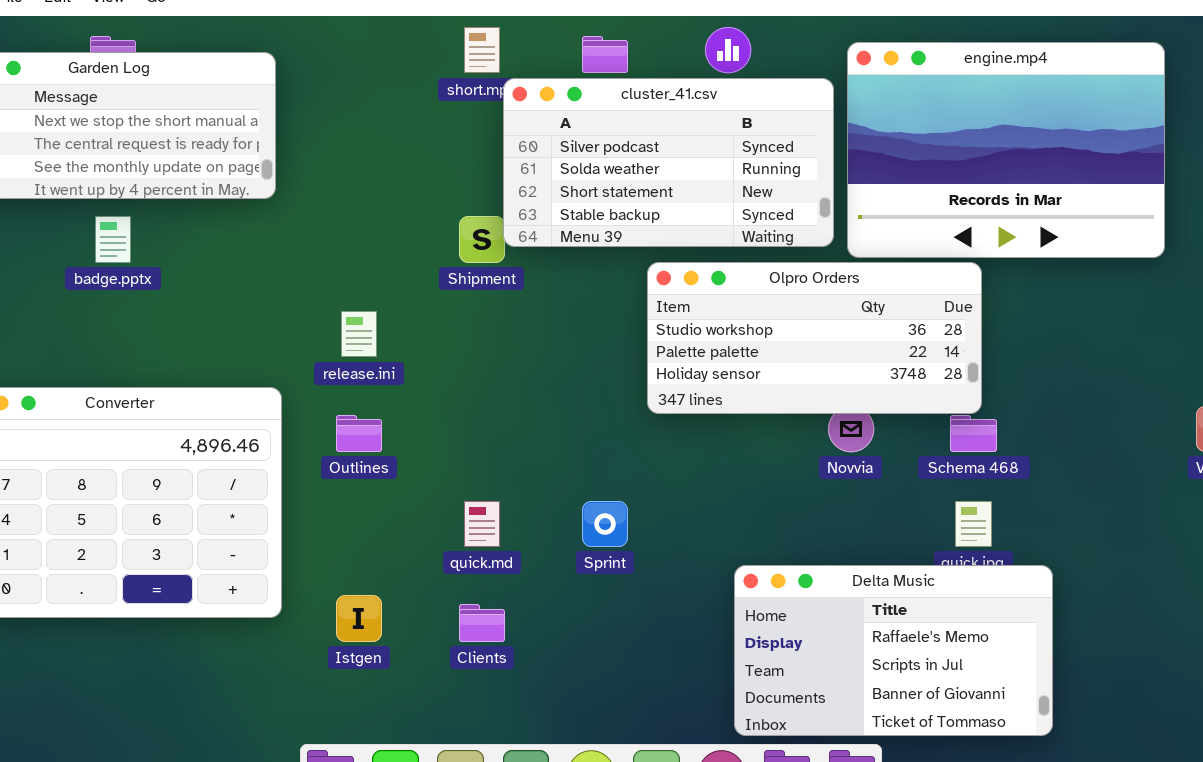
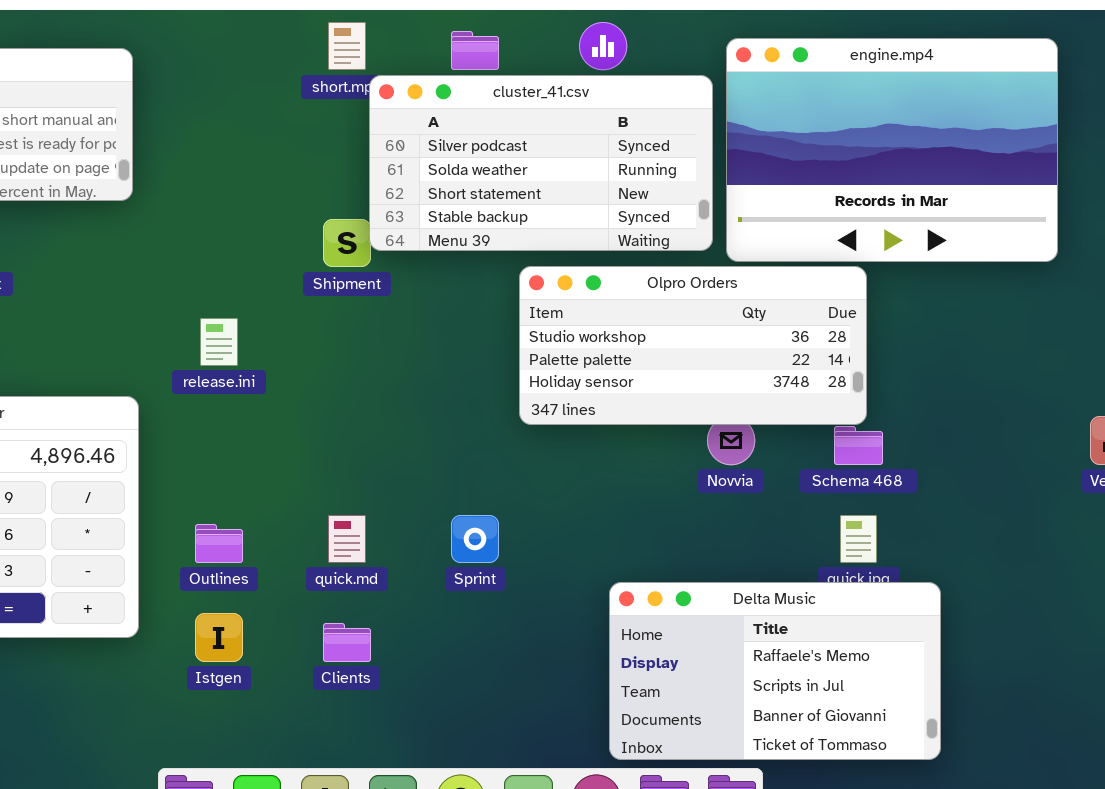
Outlines: [336,415,382,452] -> [195,524,243,563], moved

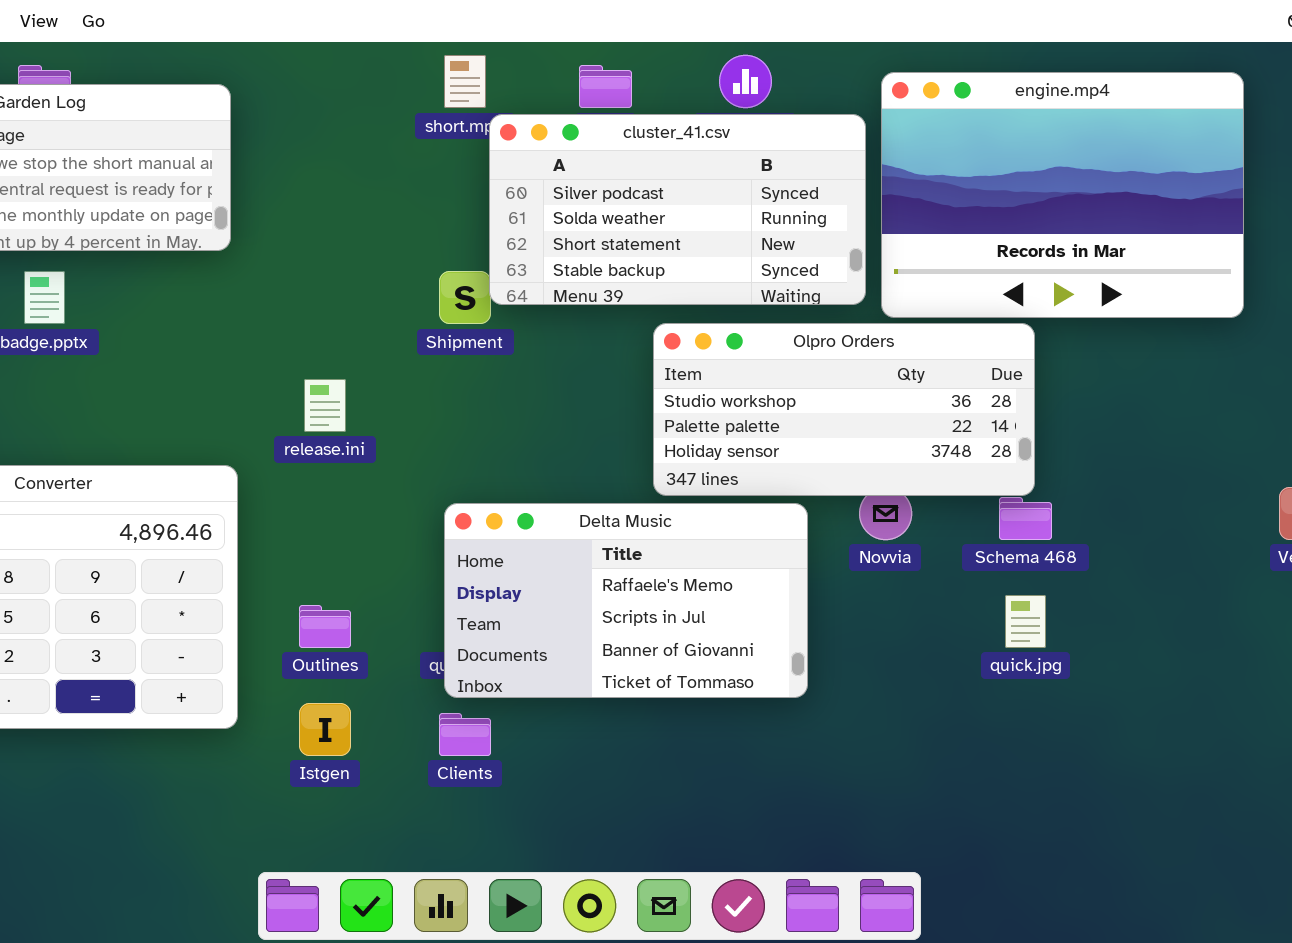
Delta Music: [609,582,941,760] -> [444,503,808,698], moved

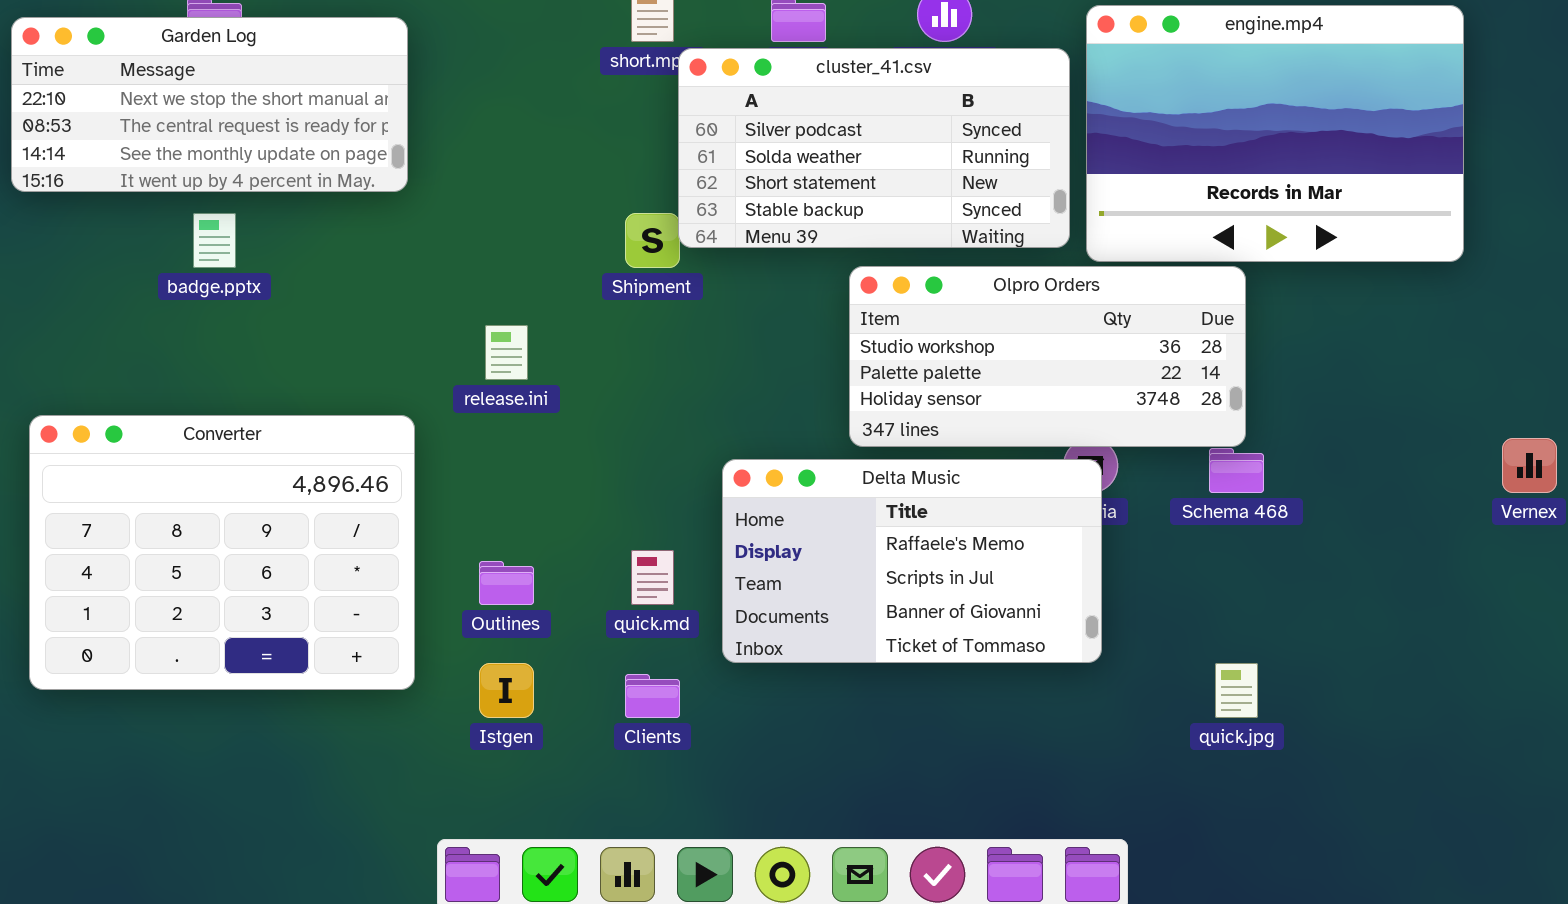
Delta Music: [444,503,808,698] -> [722,459,1102,663], moved
quick.jpg: [1005,595,1046,648] -> [1215,663,1258,718], moved

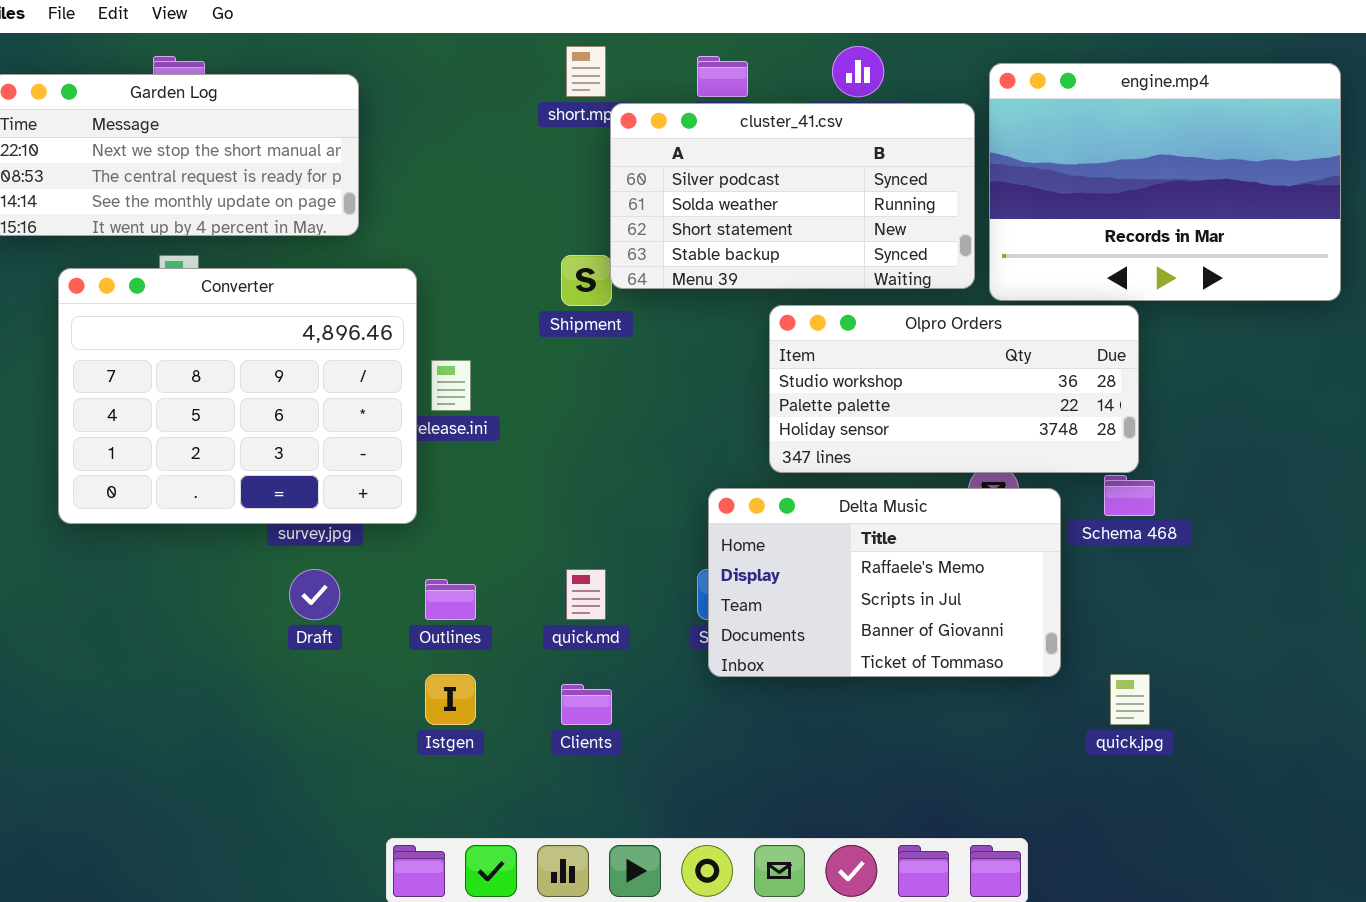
Converter: [29,415,415,690] -> [58,268,417,524], moved
Delta Music: [722,459,1102,663] -> [708,488,1061,677], moved

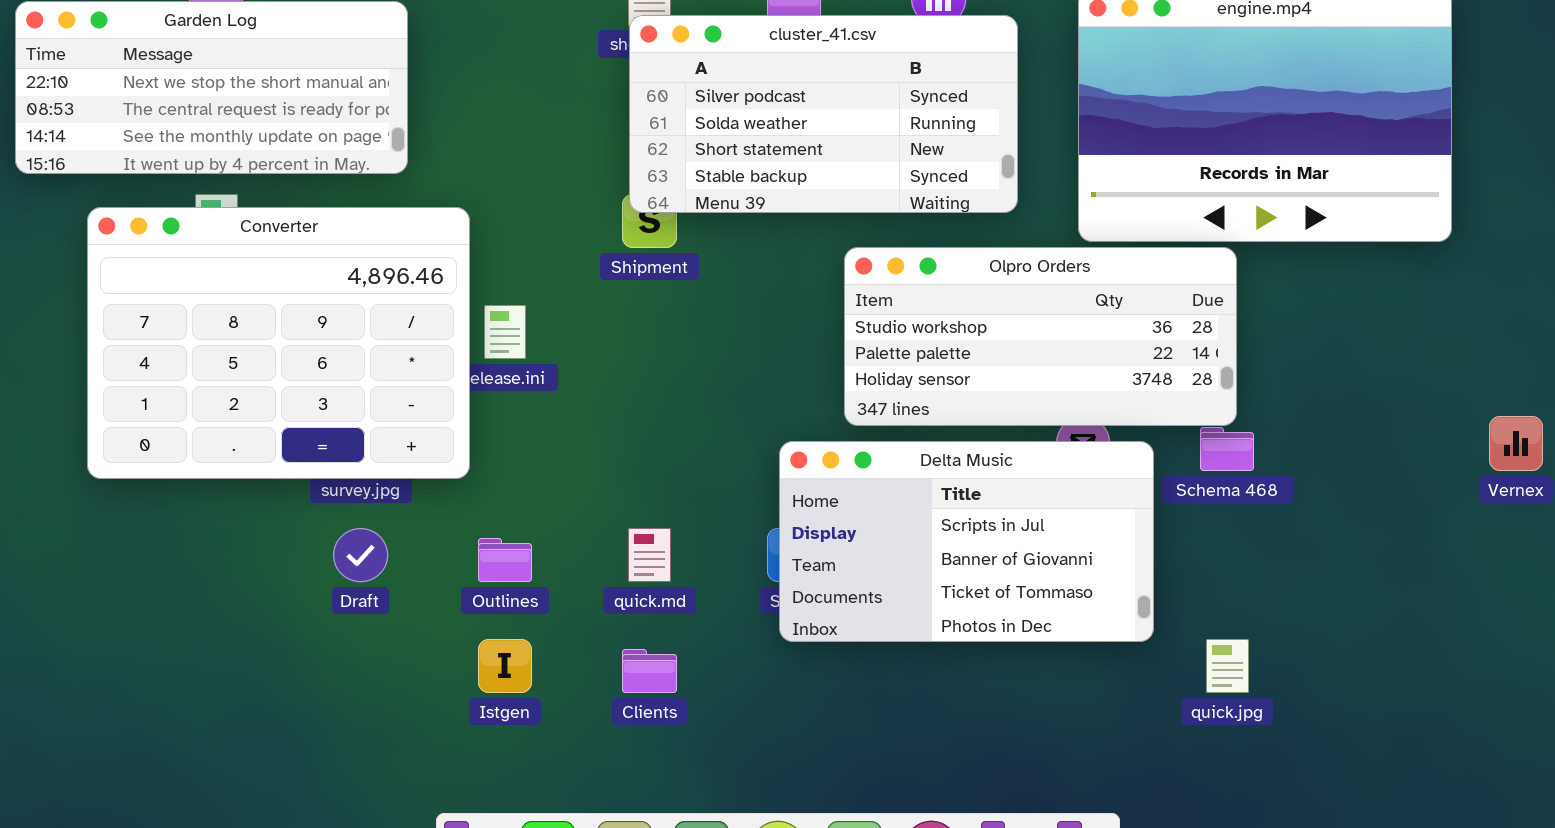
cluster_41.csv: [610,103,975,289] -> [629,15,1018,213], moved
Delta Music: [708,488,1061,677] -> [779,441,1154,642], scrolled down 1 row

